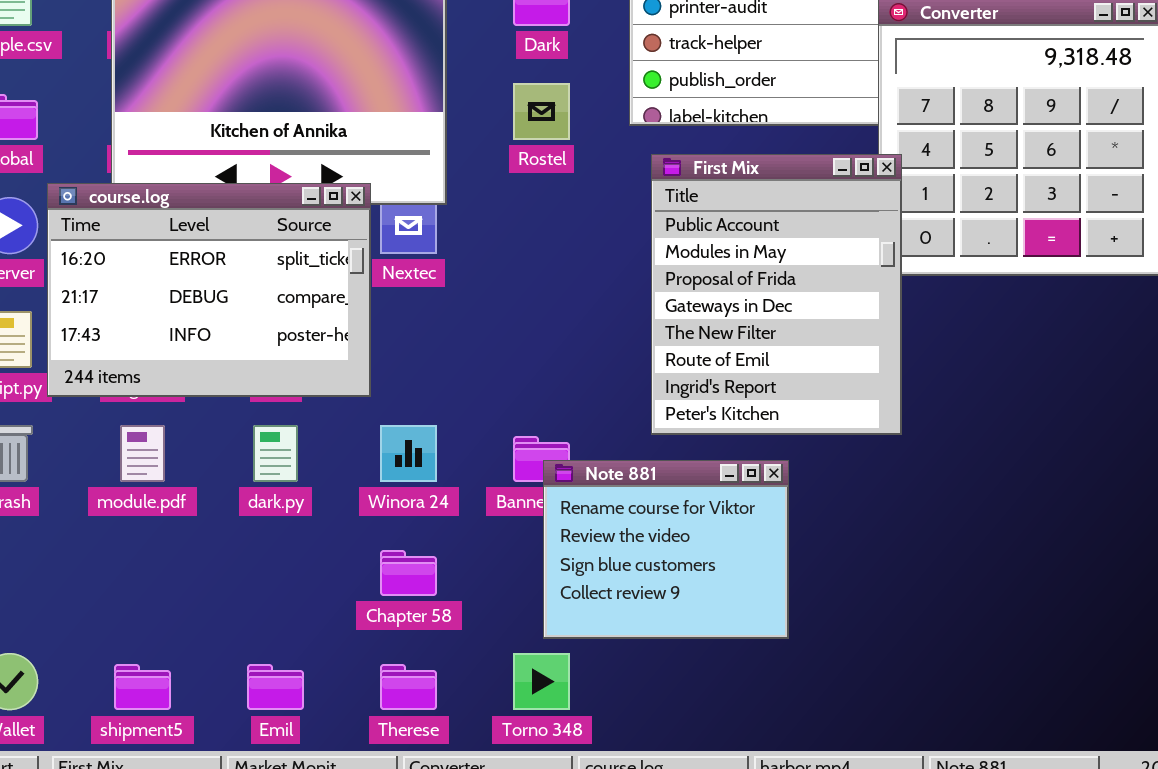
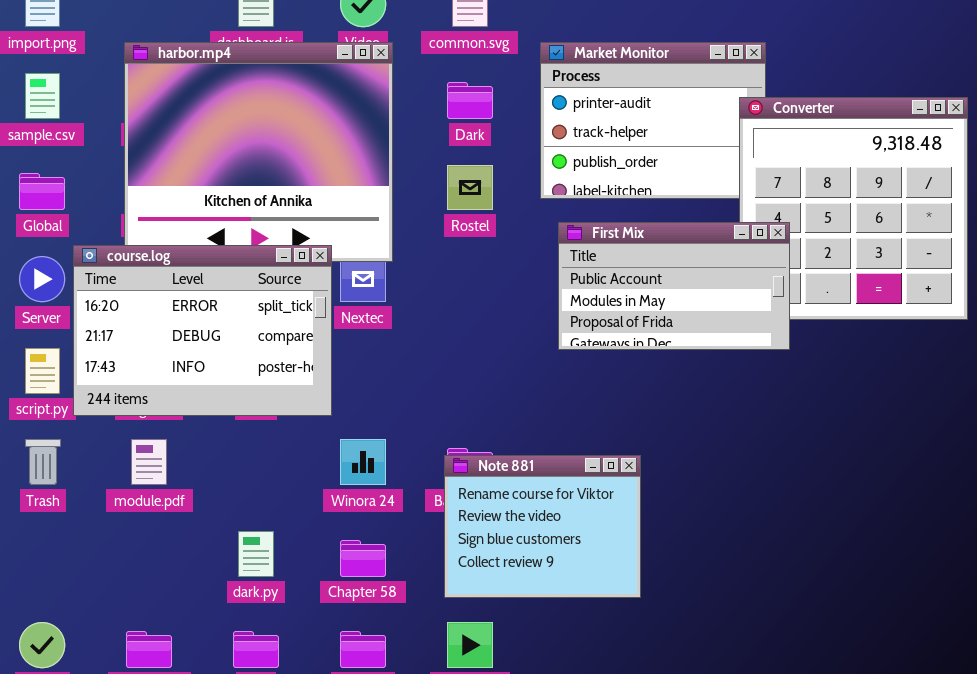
First Mix: [651,154,902,435] -> [558,222,790,350], resized
dark.py: [253,425,298,482] -> [238,531,274,577], moved
Note 881: [543,460,789,639] -> [444,455,641,598], moved

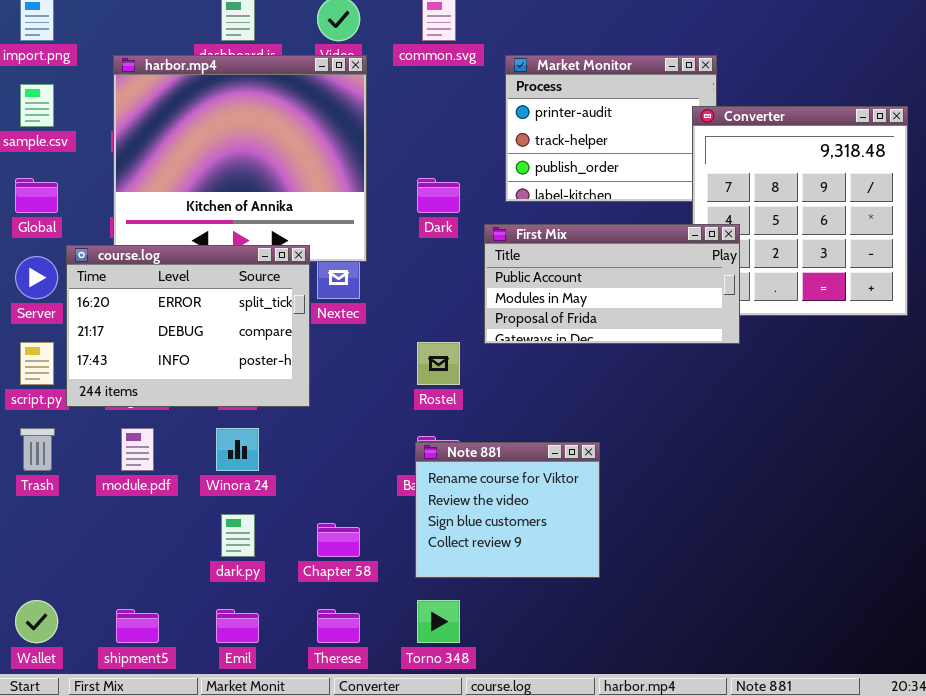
Dark: [447,82,493,119] -> [417,178,460,213], moved
Rostel: [447,165,493,210] -> [417,342,460,385], moved
First Mix: [558,222,790,350] -> [484,224,740,344], resized
Winora 24: [340,439,386,485] -> [216,428,259,471], moved

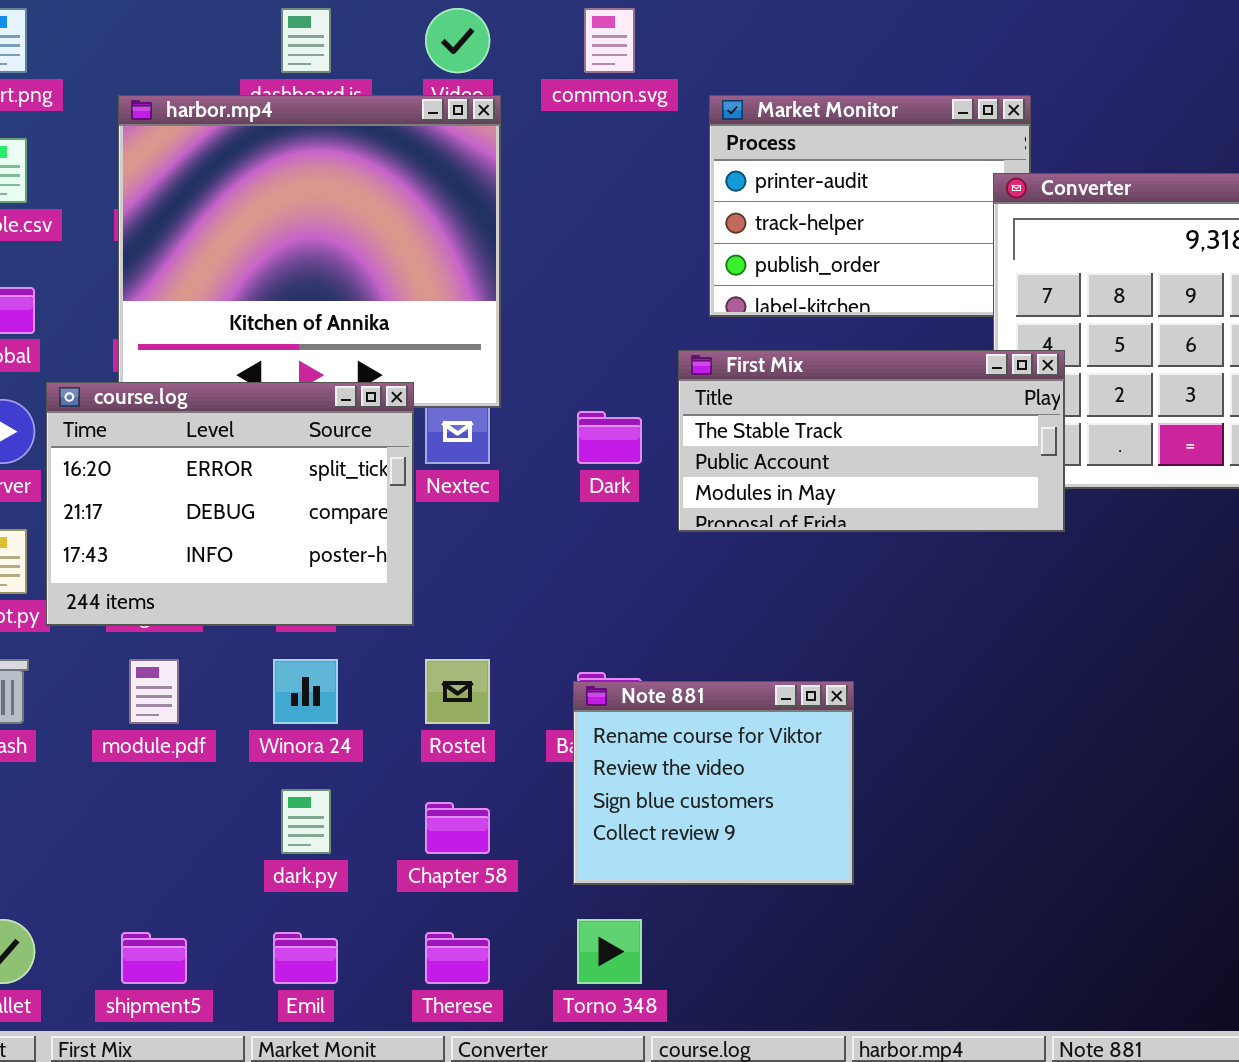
Dark: [417,178,460,213] -> [577,411,642,464], moved
First Mix: [484,224,740,344] -> [678,350,1065,532], scrolled up 1 row
Rostel: [417,342,460,385] -> [425,659,490,724], moved

